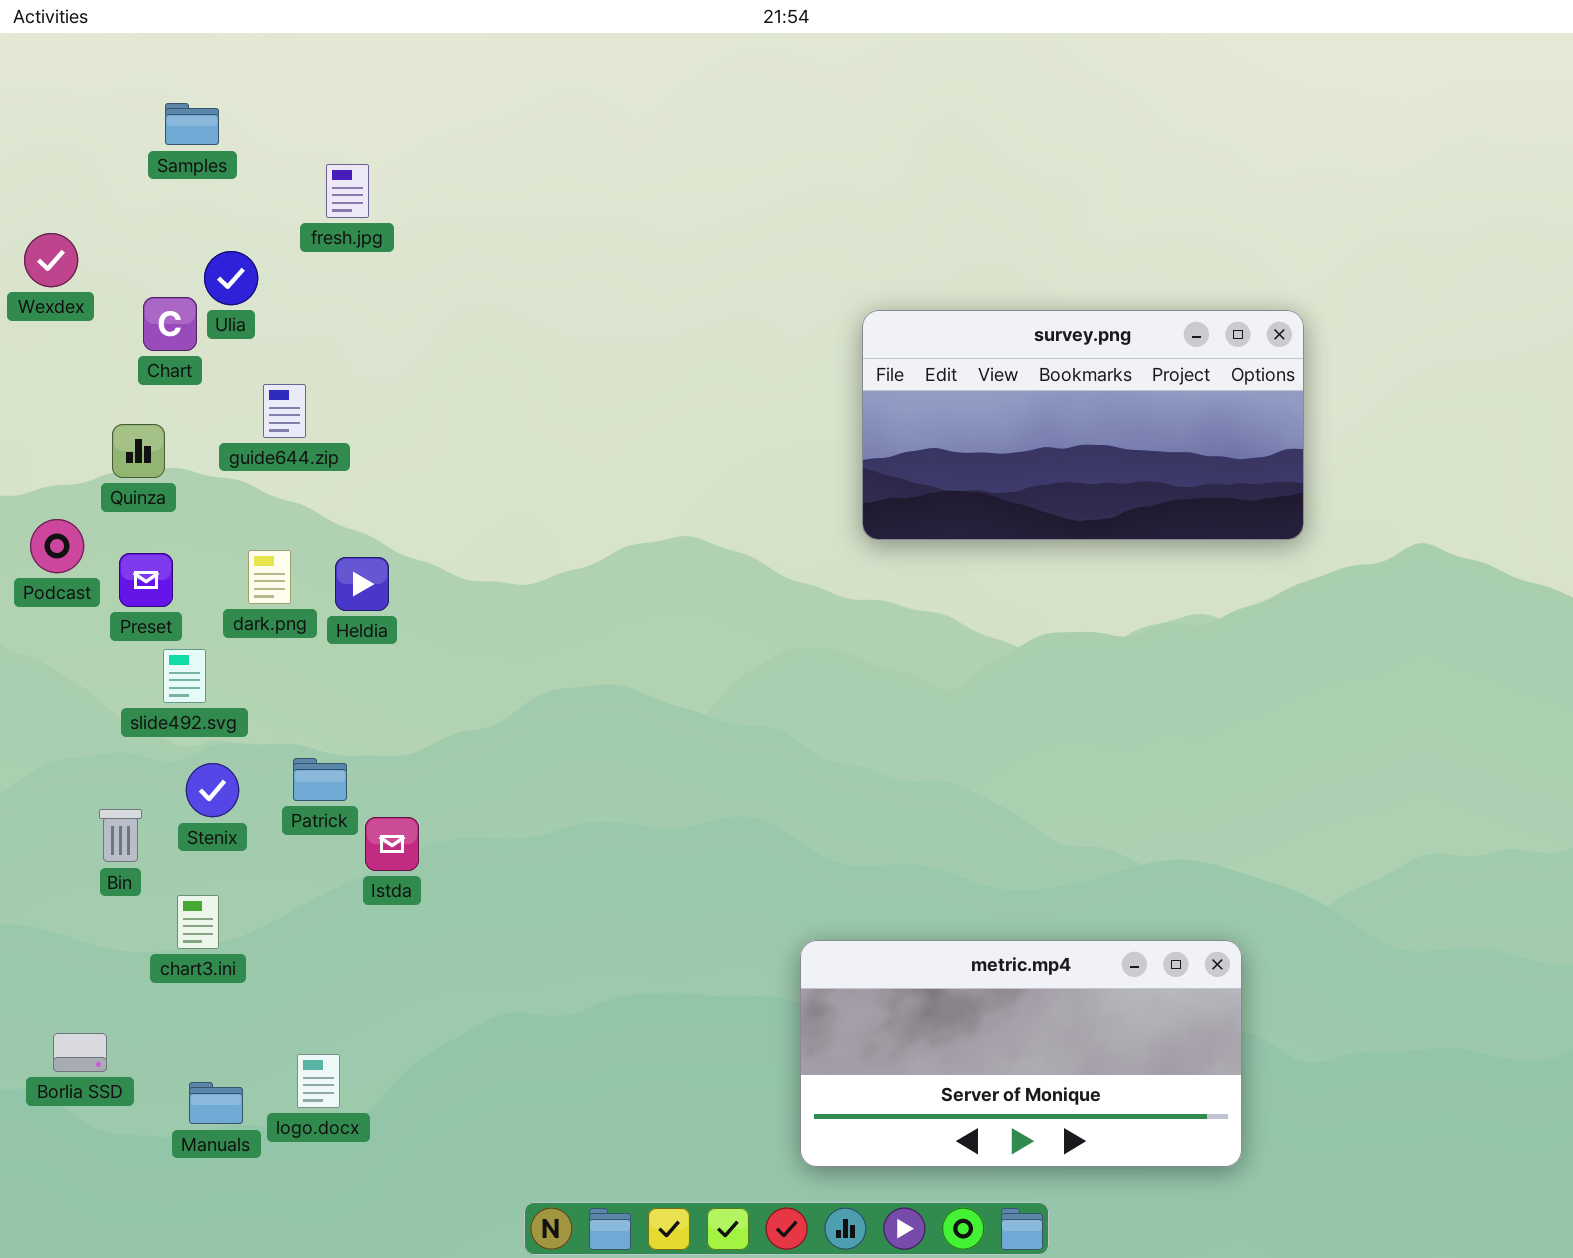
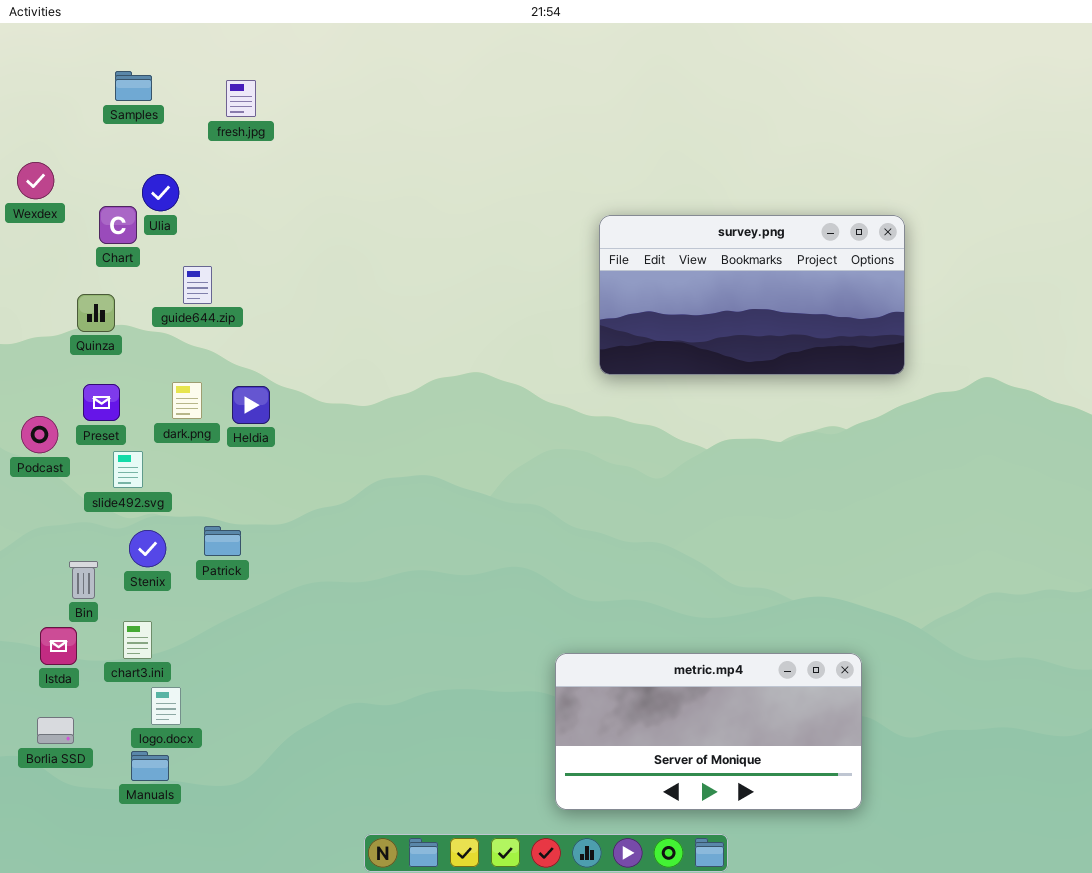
fresh.jpg: [326,164,369,218] -> [226,80,256,117], moved
Podcast: [30,519,84,573] -> [21,416,58,453], moved
Istda: [365,817,419,871] -> [40,627,77,665], moved
logo.docx: [297,1054,340,1108] -> [151,687,181,725], moved

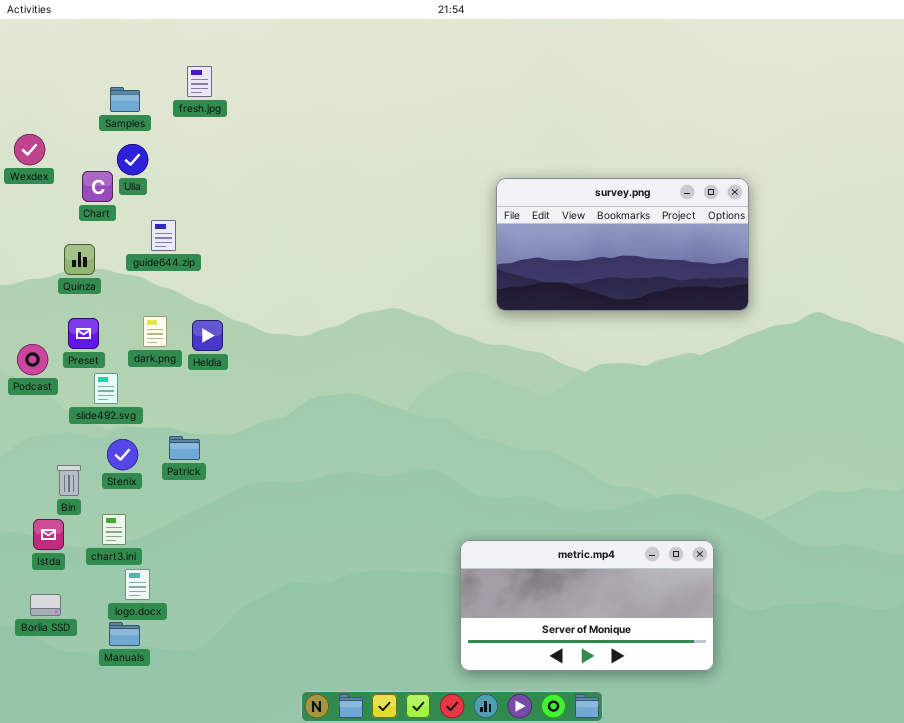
Samples: [115,71,152,101] -> [110,87,140,112], moved

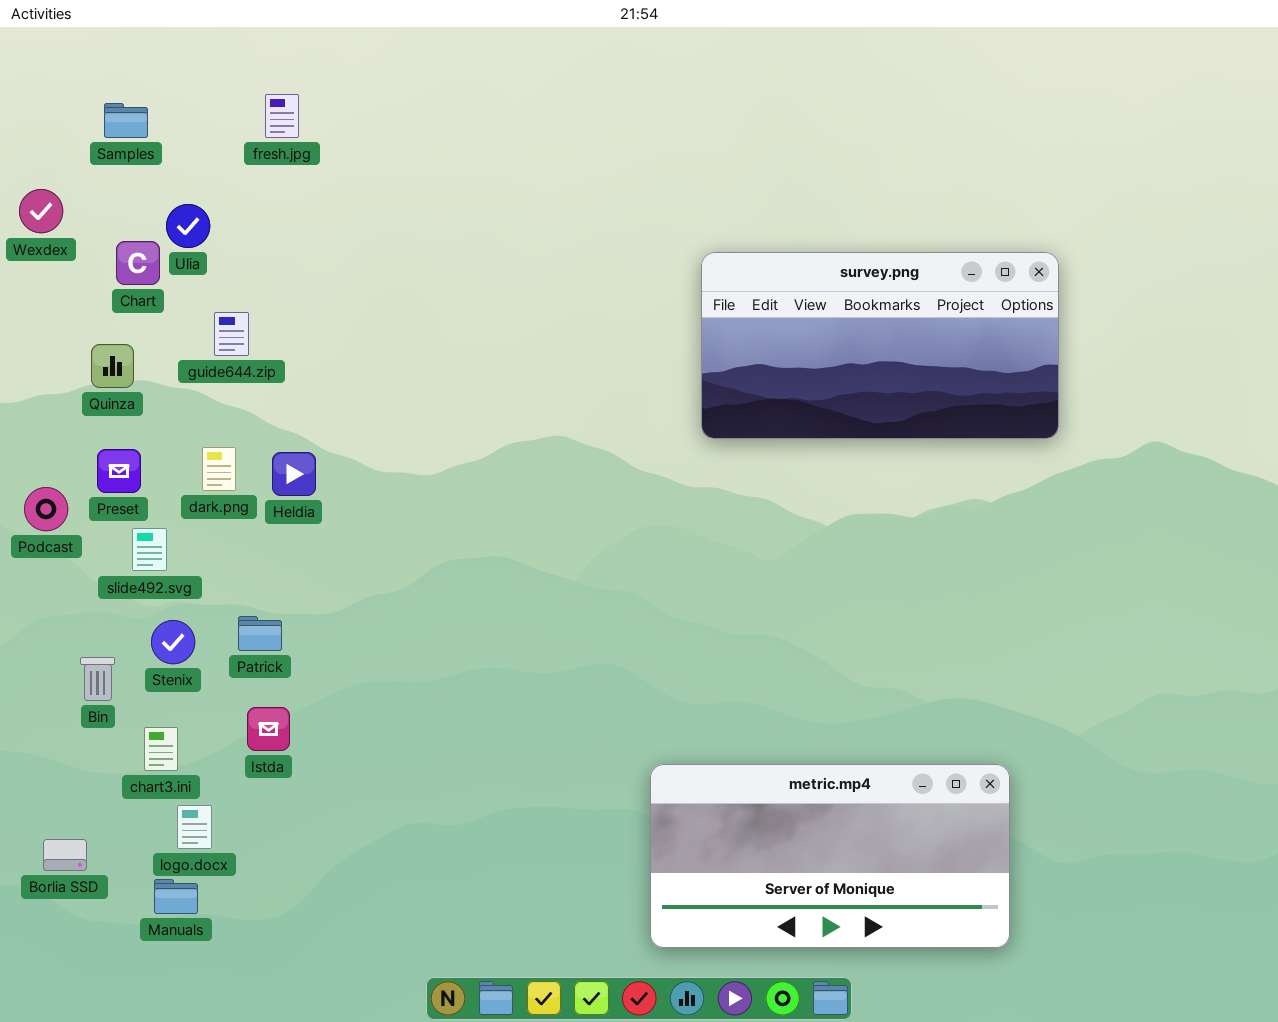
Samples: [110,87,140,112] -> [104,103,148,138], moved
Istda: [33,519,64,550] -> [247,707,290,751], moved

